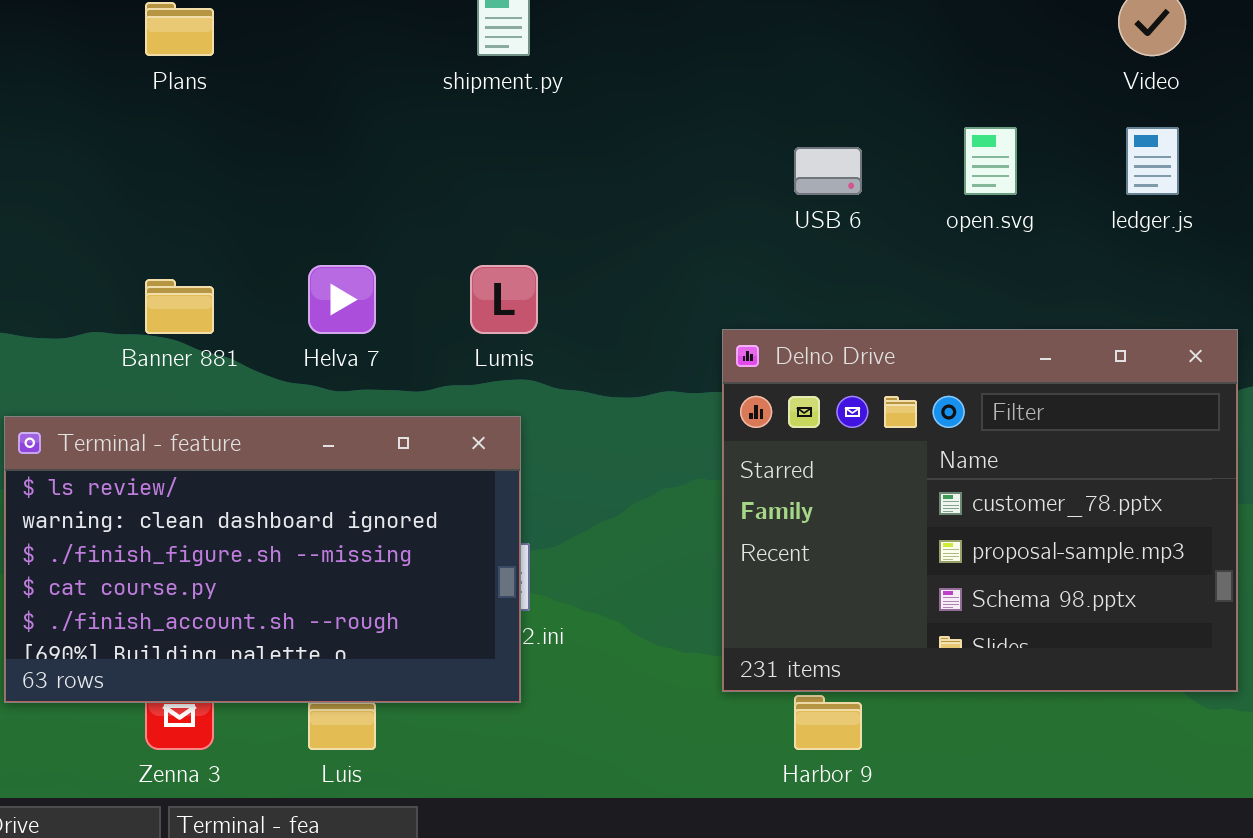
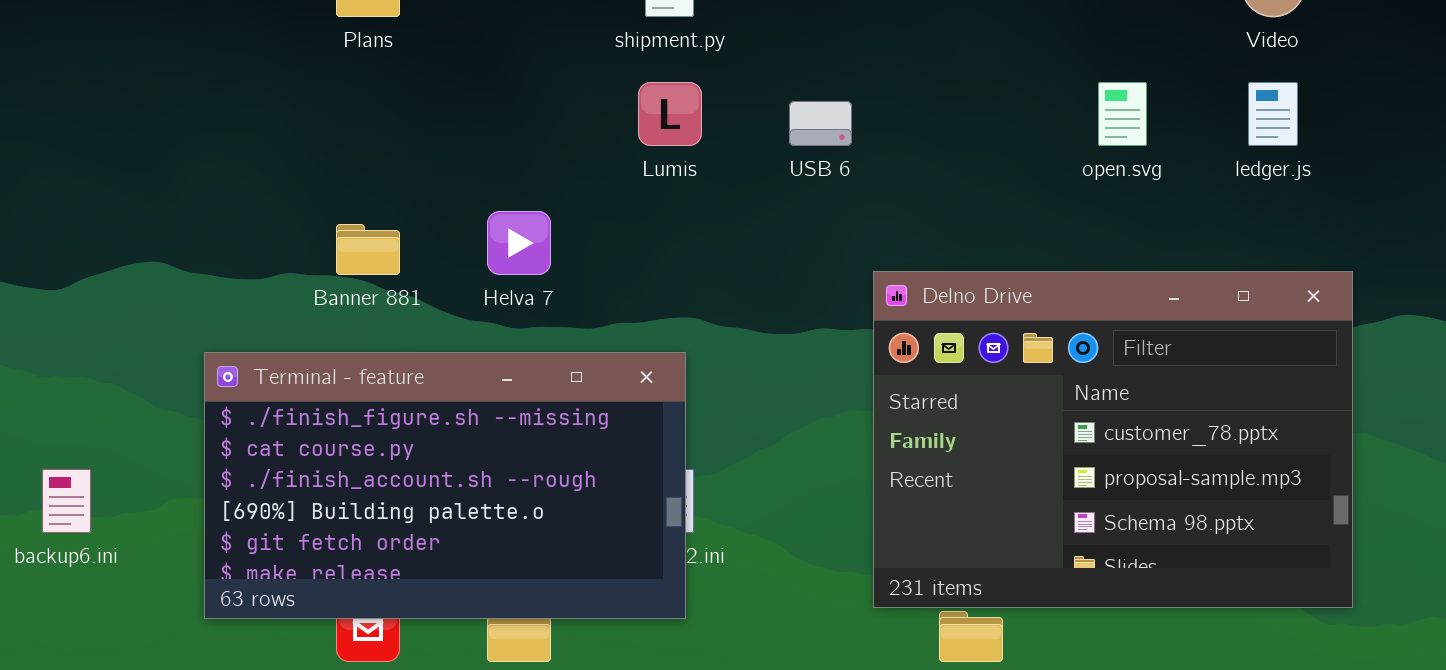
USB 6: [794,147,862,195] -> [789,101,852,146], moved
Lumis: [470,265,538,334] -> [638,82,702,146], moved
Terminal - feature: [4,416,521,703] -> [204,352,686,619], scrolled down 2 rows

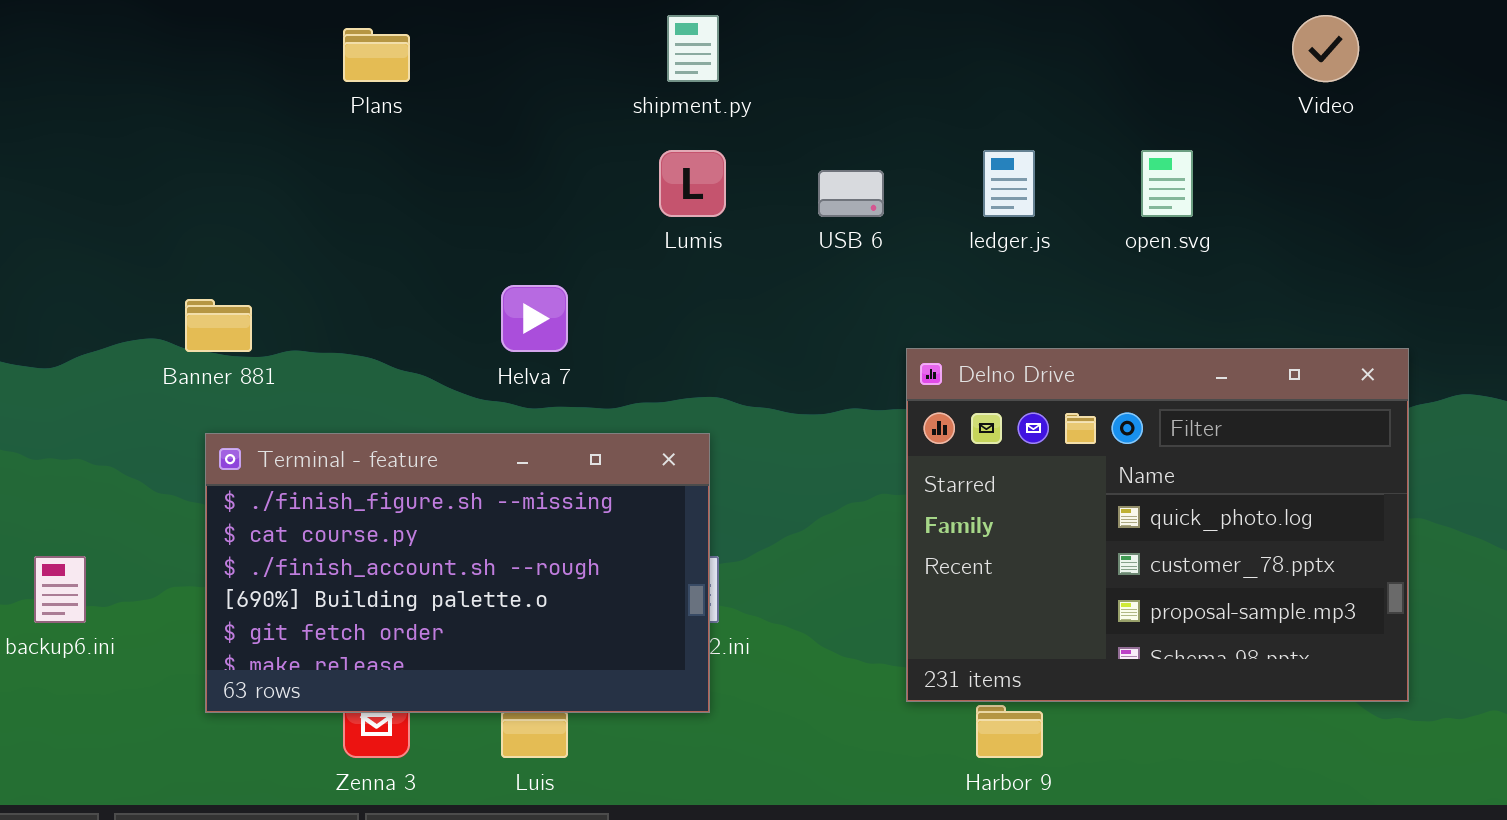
ledger.js: [1248,82,1298,146] -> [983,150,1035,217], moved
Banner 881: [336,224,400,275] -> [185,299,252,352], moved
Delno Drive: [873,271,1353,608] -> [906,348,1409,702], scrolled up 1 row

